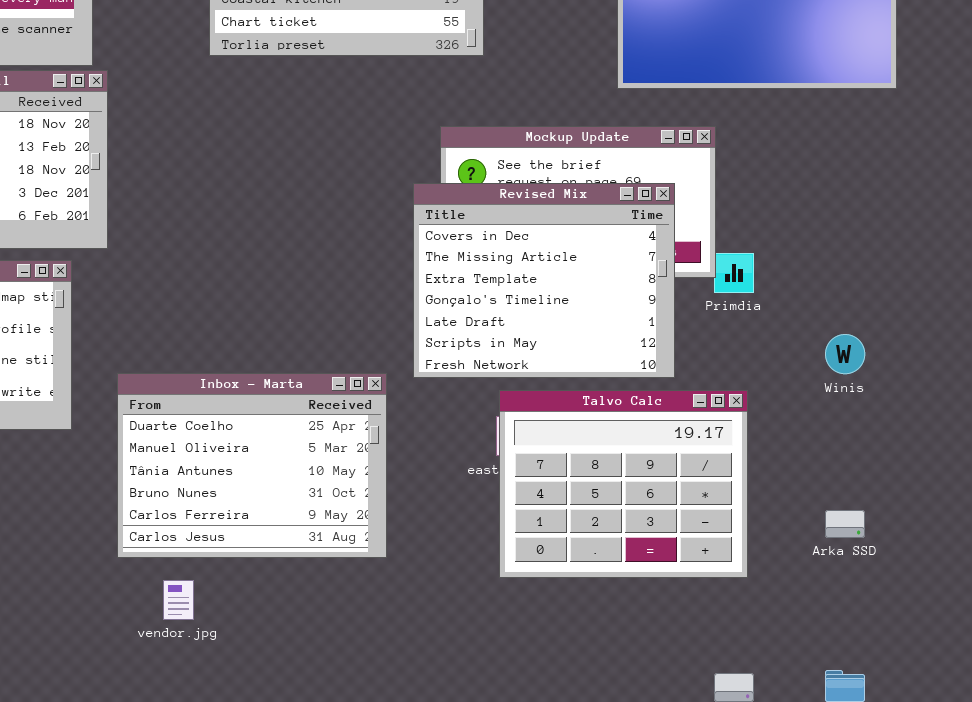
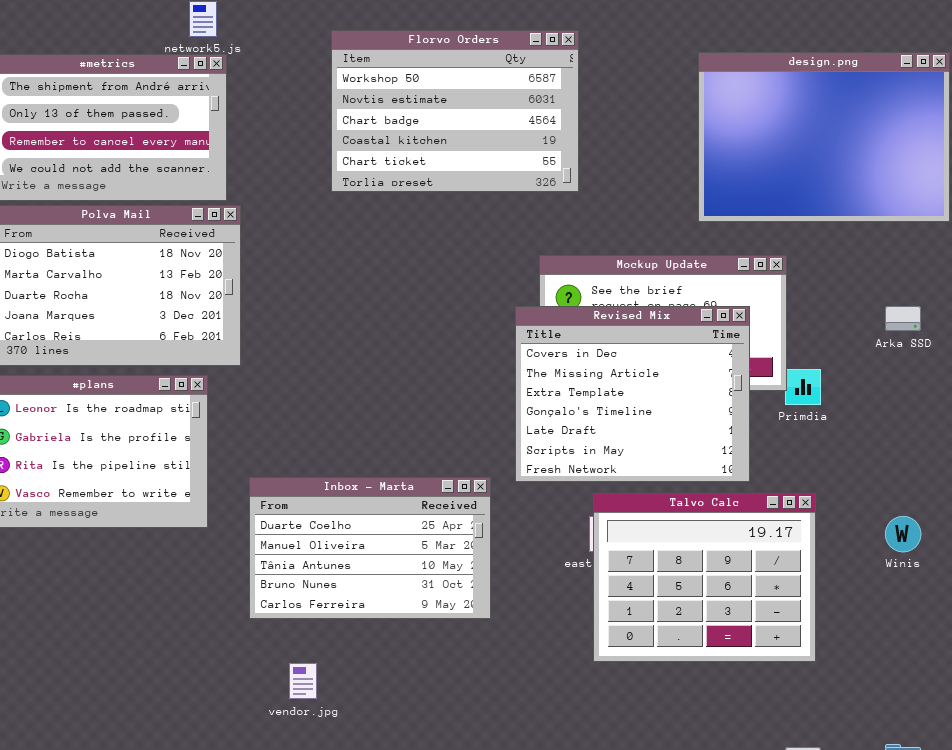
Winis: [825,334,865,374] -> [885,516,921,552], moved
Inbox - Marta: [117,373,387,558] -> [249,477,491,619], resized
Arka SSD: [825,510,865,538] -> [885,306,921,331], moved

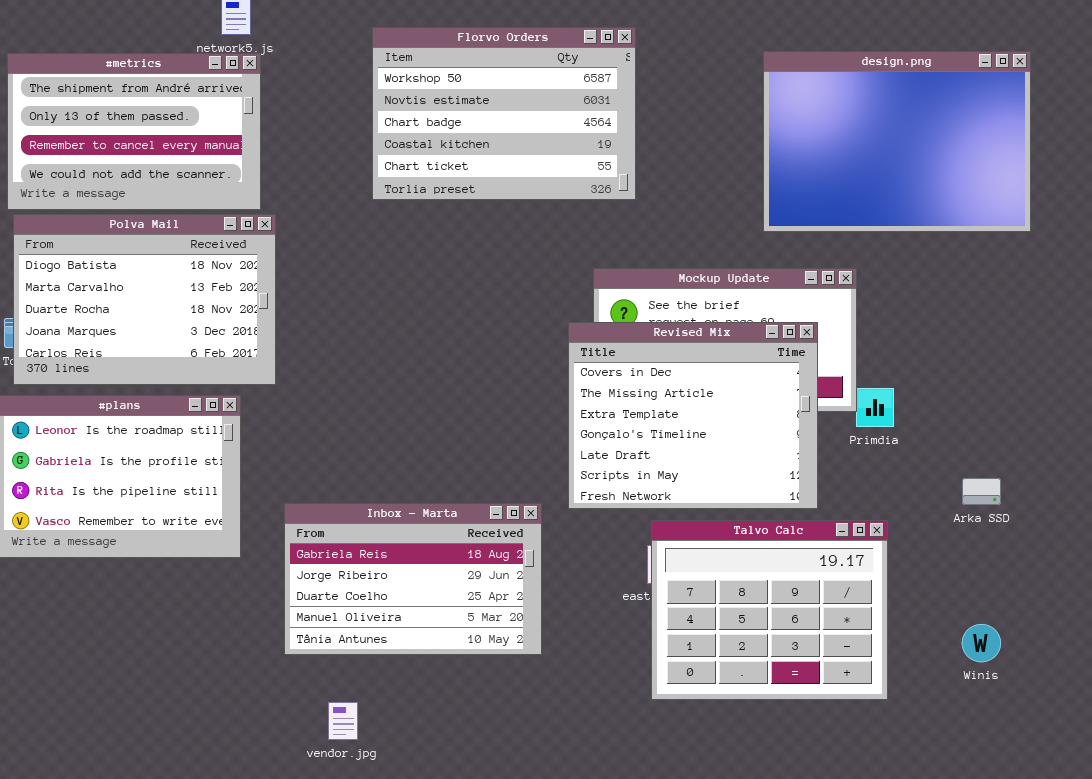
Arka SSD: [885,306,921,331] -> [962,478,1001,505], moved
Inbox - Marta: [249,477,491,619] -> [284,503,542,655], scrolled up 2 rows
Winis: [885,516,921,552] -> [962,624,1001,662], moved

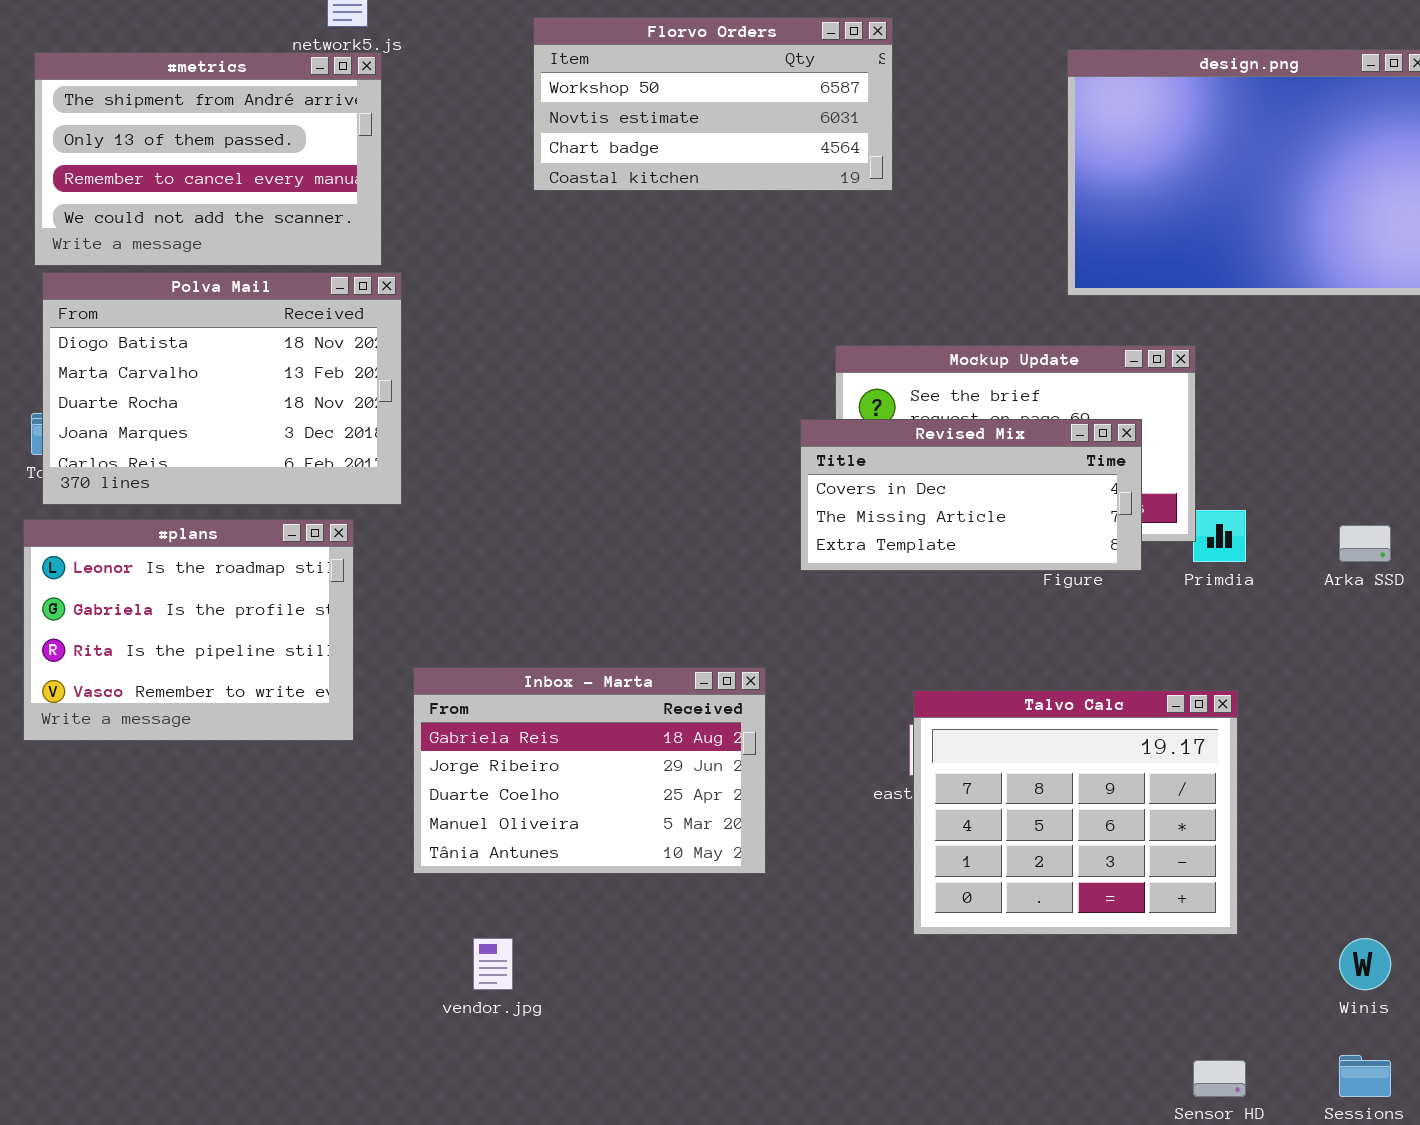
Florvo Orders: [372,27,636,200] -> [533,17,893,191], resized
Revised Mix: [568,322,818,509] -> [800,419,1142,571], resized
Arka SSD: [962,478,1001,505] -> [1339,525,1391,562], moved
Winis: [962,624,1001,662] -> [1339,938,1391,990], moved

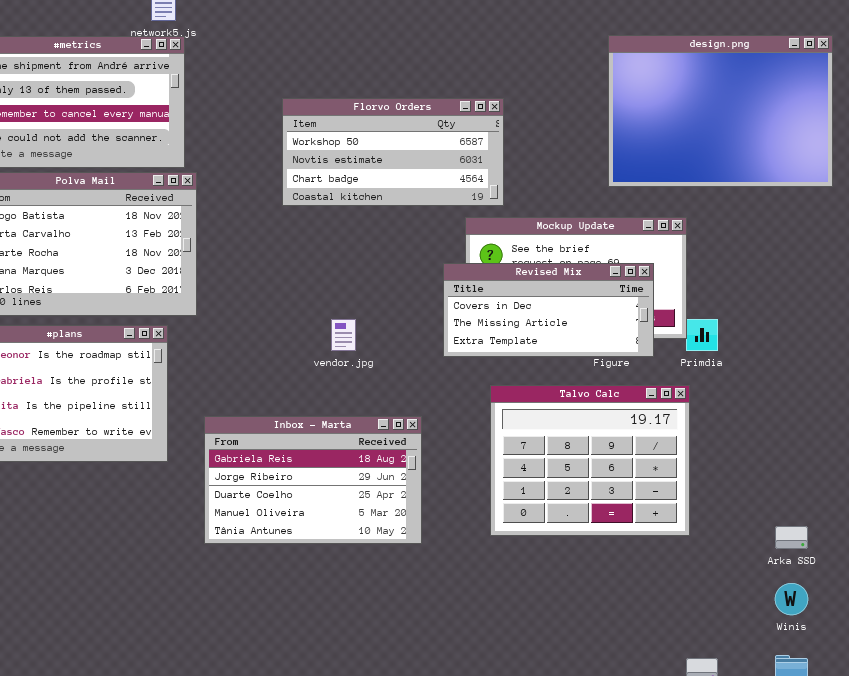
Florvo Orders: [533,17,893,191] -> [282,98,504,206], moved
Arka SSD: [1339,525,1391,562] -> [775,526,808,549], moved
Talvo Calc: [913,690,1238,935] -> [490,385,690,536], moved
vendor.jpg: [473,938,513,990] -> [331,319,356,351], moved

